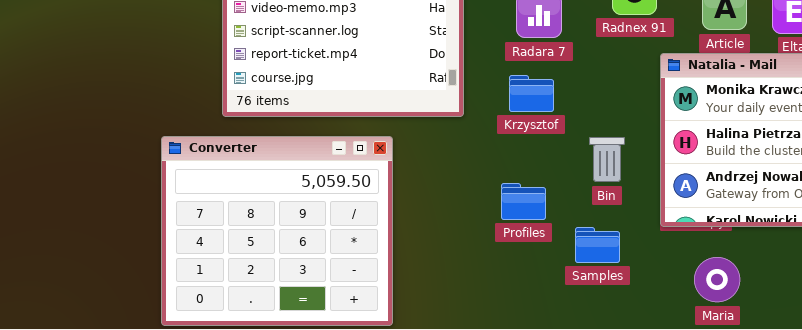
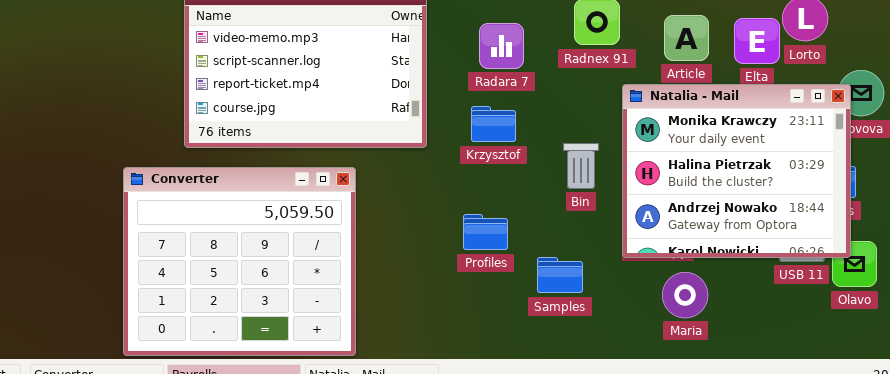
Bin: [589,137,625,182] -> [563,143,599,189], moved
Maria: [694,257,740,302] -> [662,272,708,318], moved

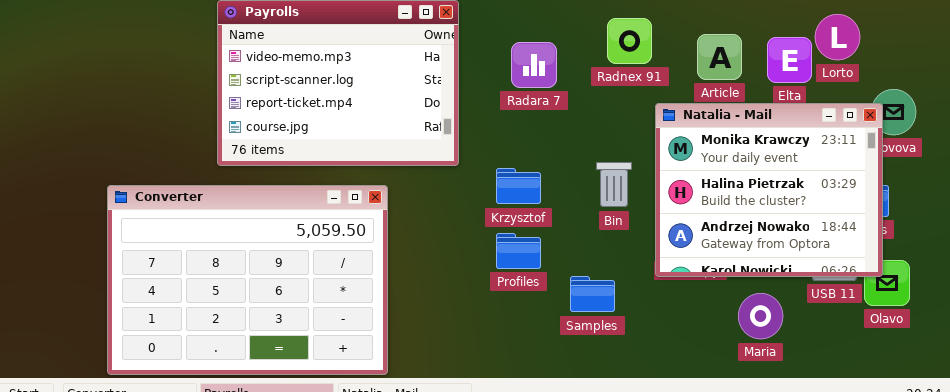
Krzysztof: [471,106,516,142] -> [496,168,541,204], moved
Converter: [123,167,356,356] -> [107,185,388,375], resized
Maria: [662,272,708,318] -> [738,293,783,339], moved

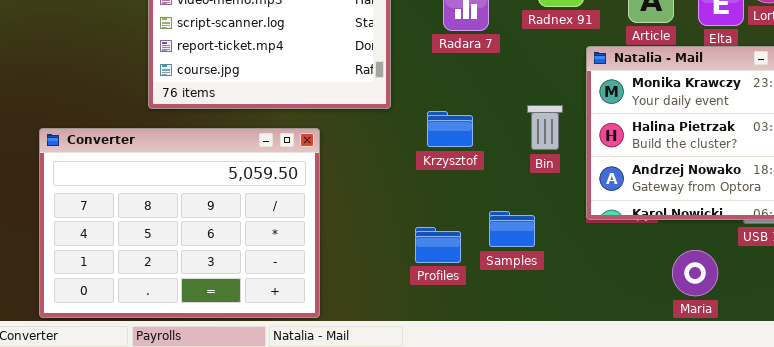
Profiles: [496,233,541,269] -> [415,227,461,263], moved
Samples: [570,276,615,312] -> [489,211,535,247], moved
Maria: [738,293,783,339] -> [672,250,718,296], moved

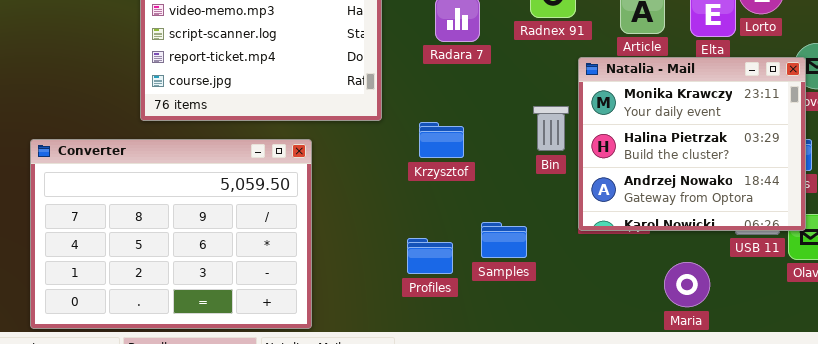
Bin: [527,105,563,150] -> [533,106,569,151], moved

